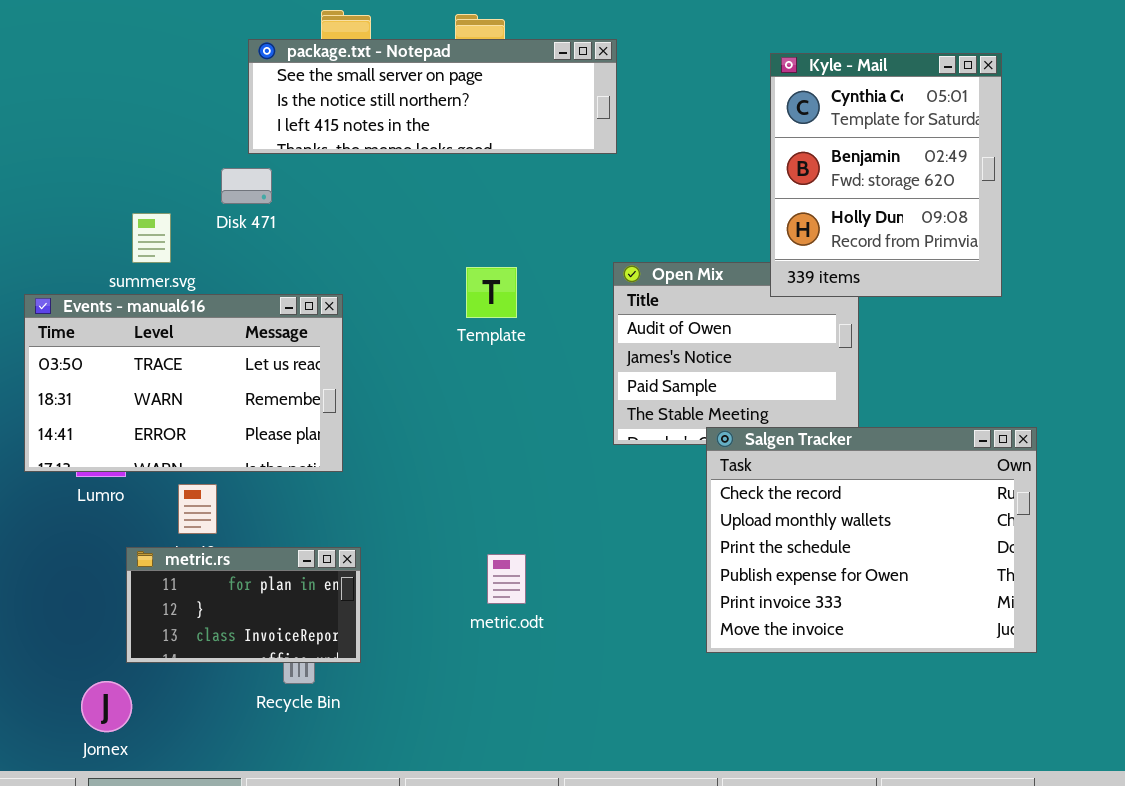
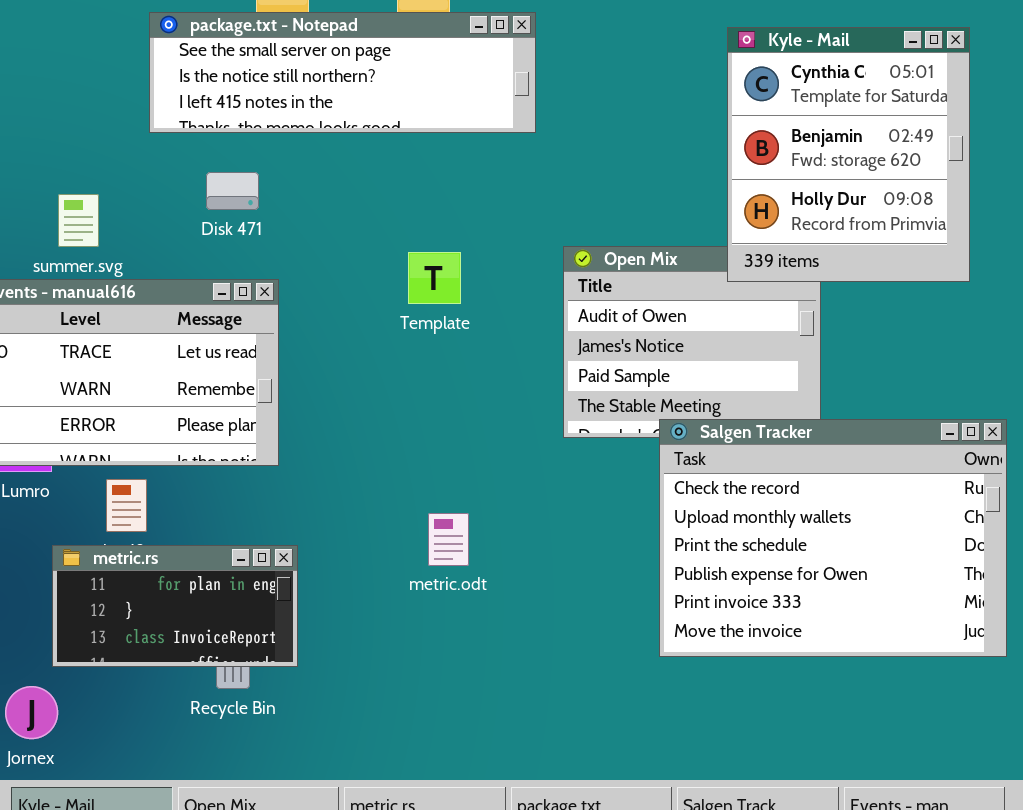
package.txt - Notepad: [248,39,617,154] -> [149,12,536,133], moved
Disk 471: [221,168,272,204] -> [206,172,259,210], moved
metric.odt: [487,554,526,604] -> [428,513,469,566], moved

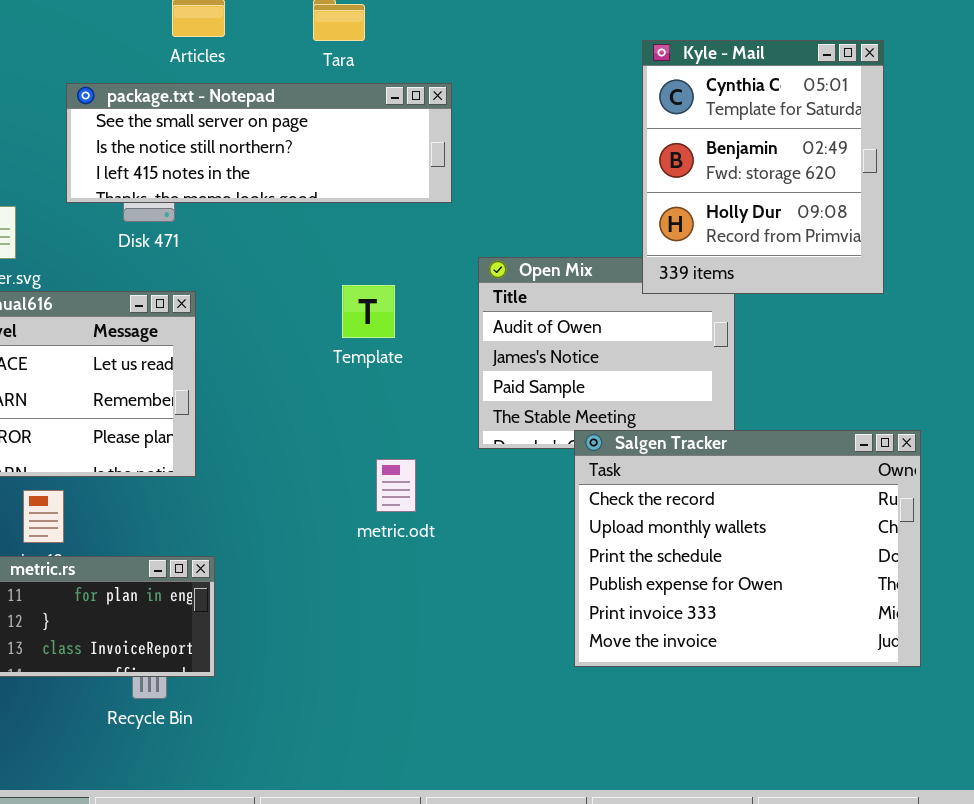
package.txt - Notepad: [149,12,536,133] -> [66,83,452,203], moved
Template: [408,252,461,304] -> [342,285,395,338], moved
metric.odt: [428,513,469,566] -> [376,459,416,512], moved

